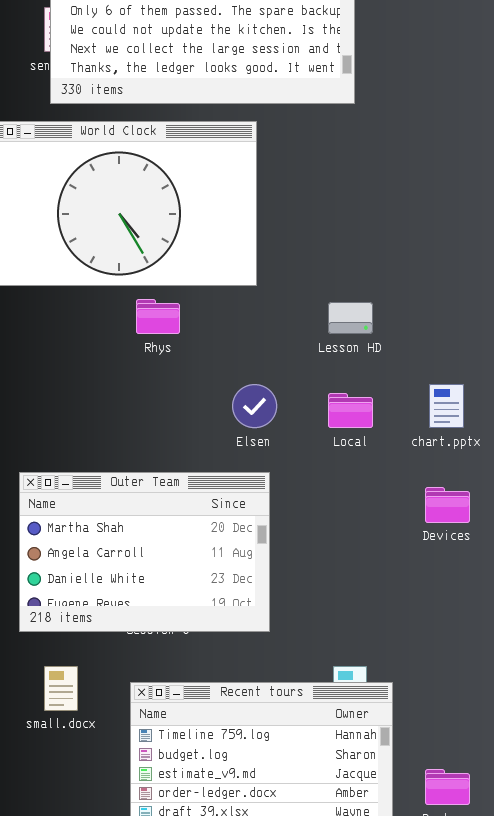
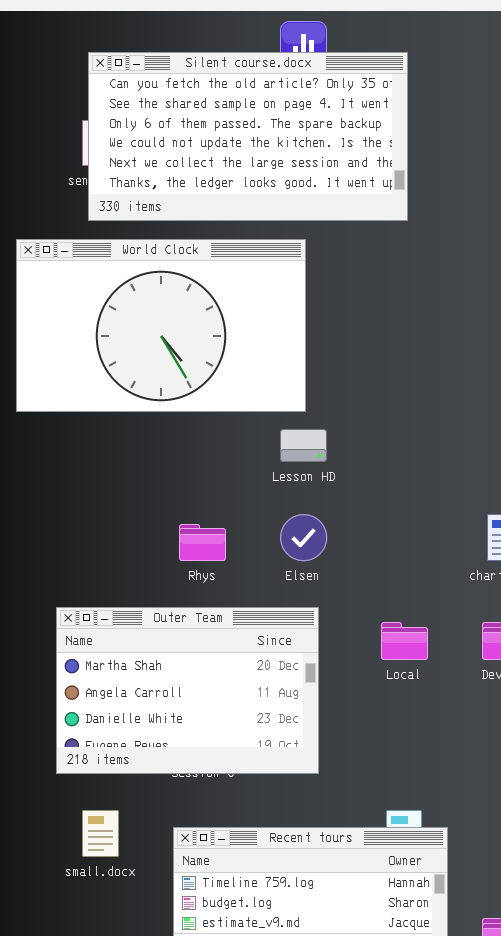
Rhys: [136,299,180,334] -> [179,524,226,561], moved
Lesson HD: [328,302,373,334] -> [280,429,327,462], moved
Local: [328,393,373,428] -> [381,622,428,660], moved

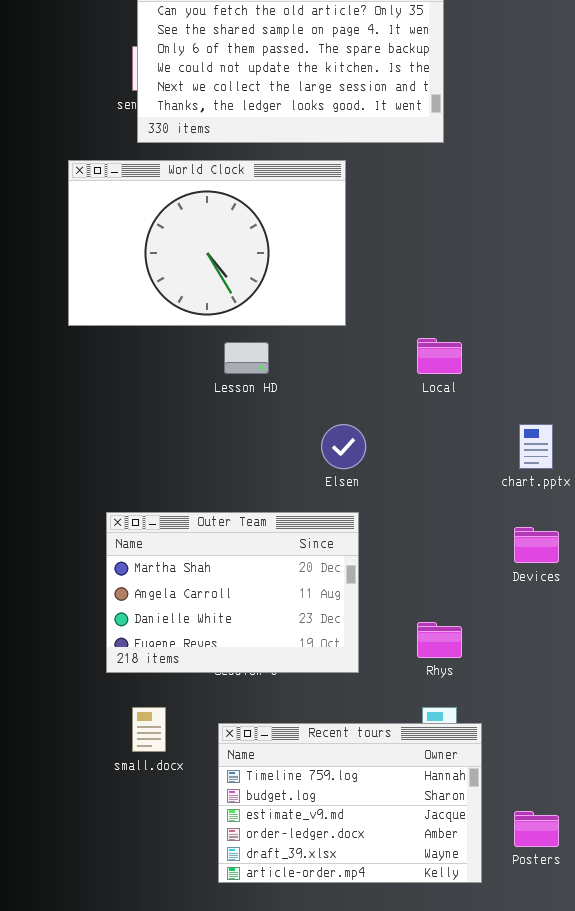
Lesson HD: [280,429,327,462] -> [224,342,269,374], moved
Rhys: [179,524,226,561] -> [417,622,462,658], moved
Local: [381,622,428,660] -> [417,338,462,374], moved

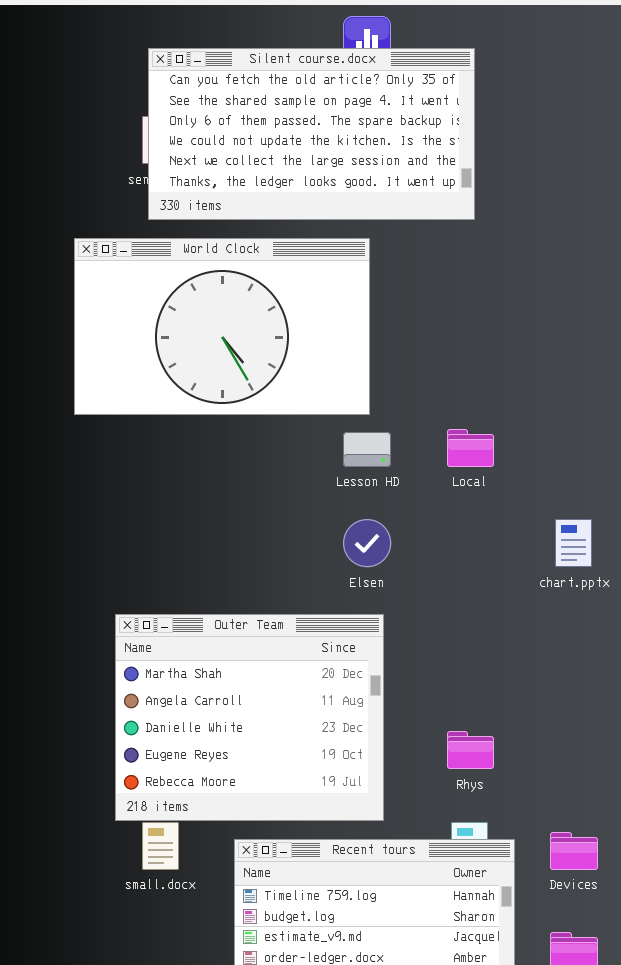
Lesson HD: [224,342,269,374] -> [343,432,391,467], moved
Outer Team: [106,512,359,673] -> [115,614,384,821], resized
Devices: [514,527,559,563] -> [550,832,598,870], moved

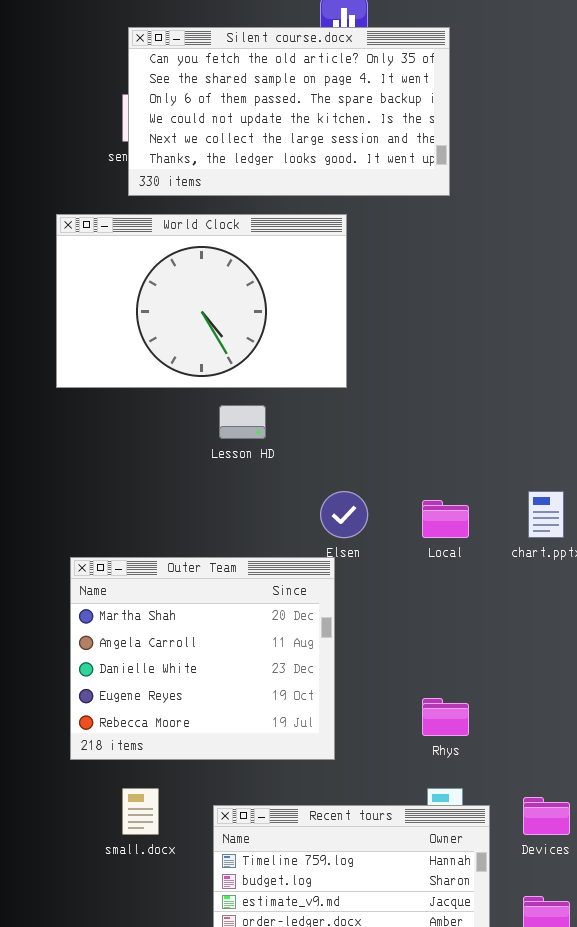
Local: [447,429,494,467] -> [422,500,469,538], moved
Lesson HD: [343,432,391,467] -> [219,405,266,439], moved
Outer Team: [115,614,384,821] -> [70,557,335,760], moved

